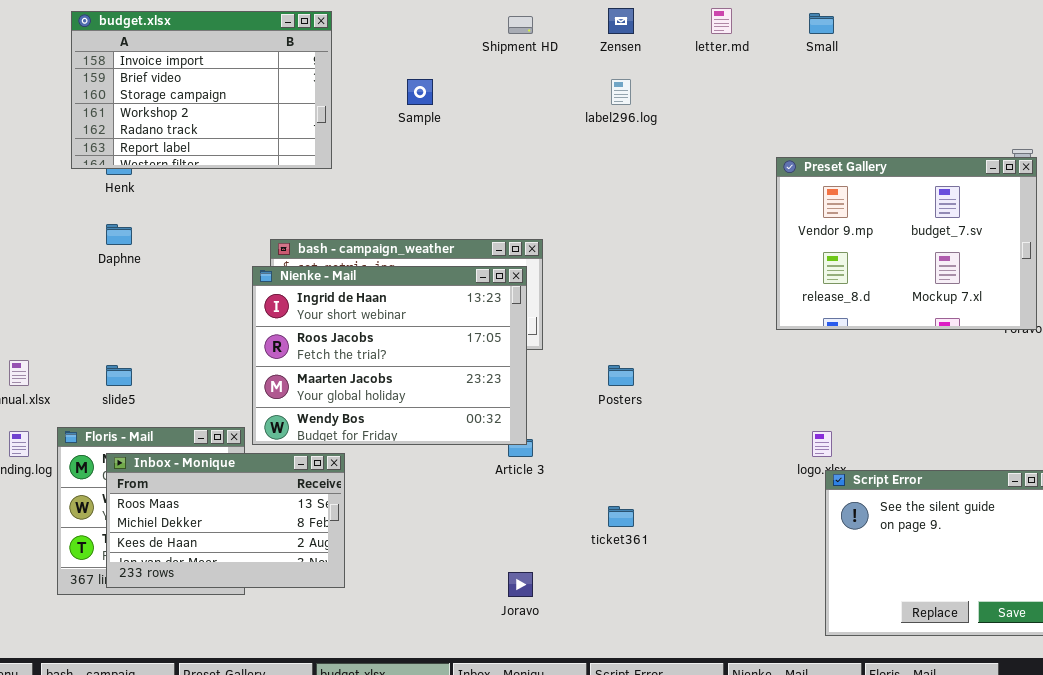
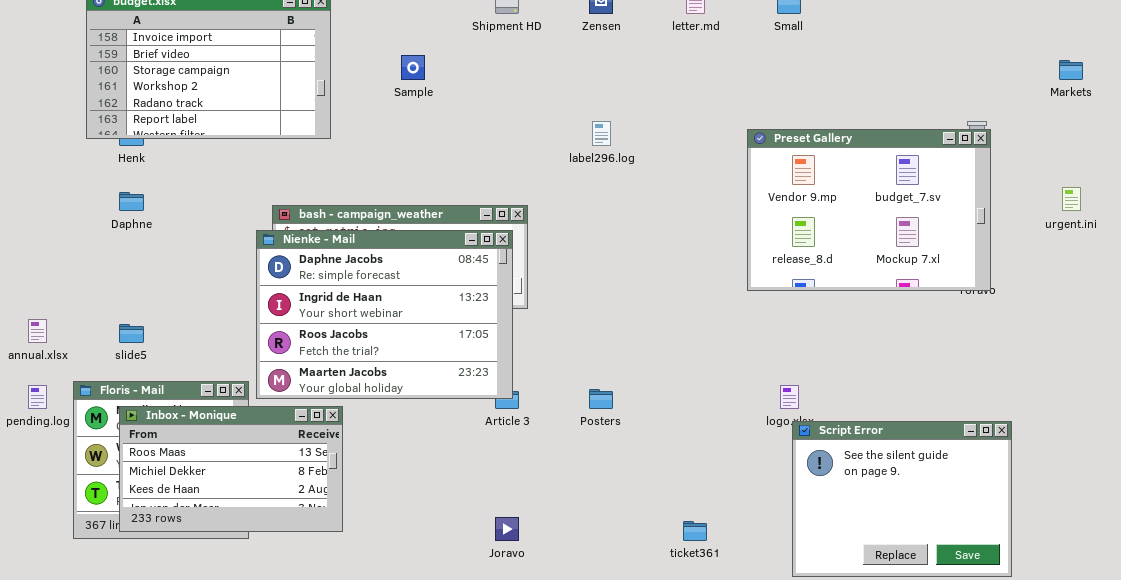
label296.log: [611,79,631,105] -> [592,121,611,146], moved
Nienke - Mail: [252,266,527,445] -> [256,230,513,399], scrolled up 1 row
Posters: [608,365,634,386] -> [589,389,613,409], moved
ticket361: [608,506,634,527] -> [683,521,707,541], moved

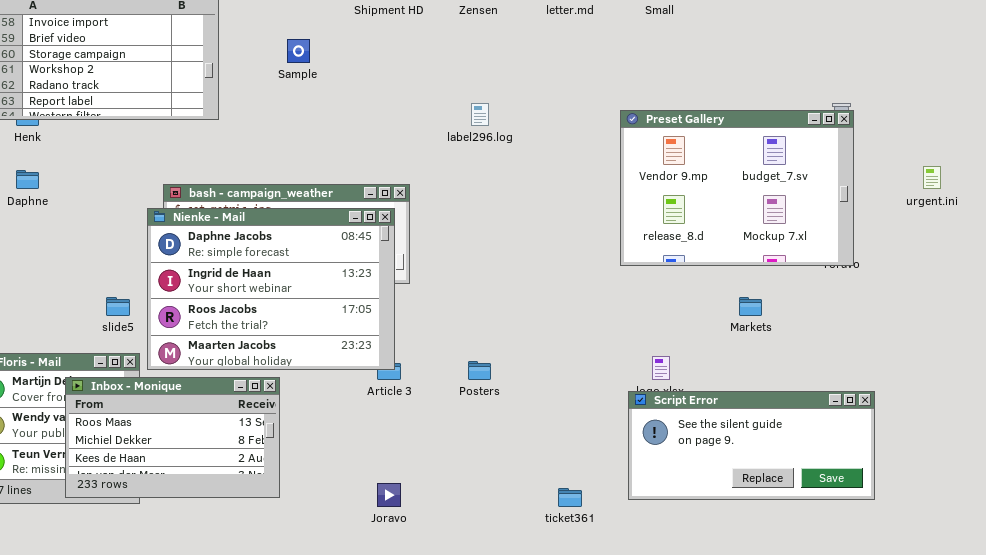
Markets: [1059,60,1083,80] -> [739,297,762,316], moved
slide5: [119,324,144,343] -> [106,297,130,316], moved
Inbox - Monique: [119,406,343,532] -> [65,377,280,498], moved
Script Error: [792,421,1012,577] -> [628,391,875,500], resized

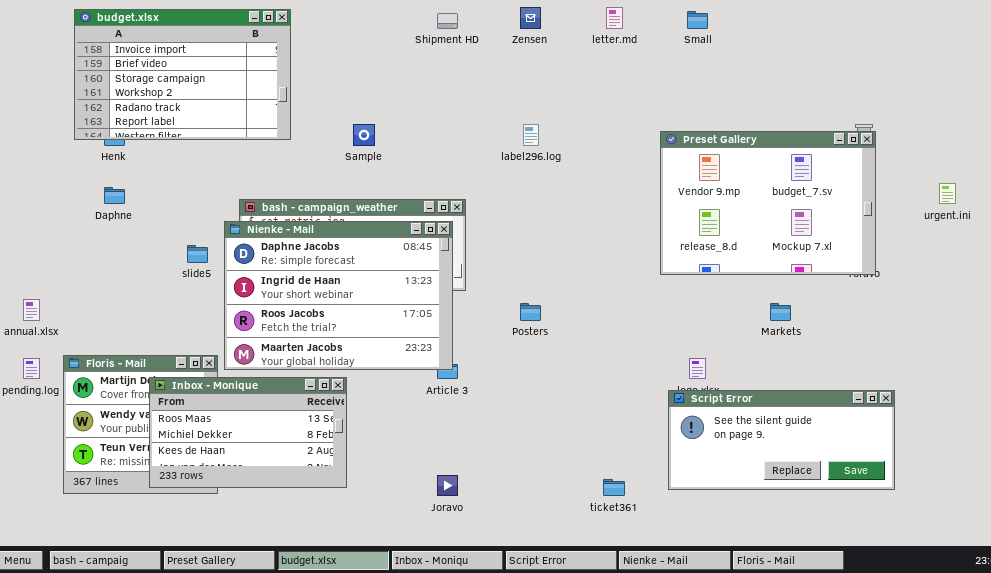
Sample: [287,39,310,63] -> [353,124,375,146], moved
slide5: [106,297,130,316] -> [187,245,208,263], moved
Posters: [468,361,491,380] -> [520,303,541,321], moved

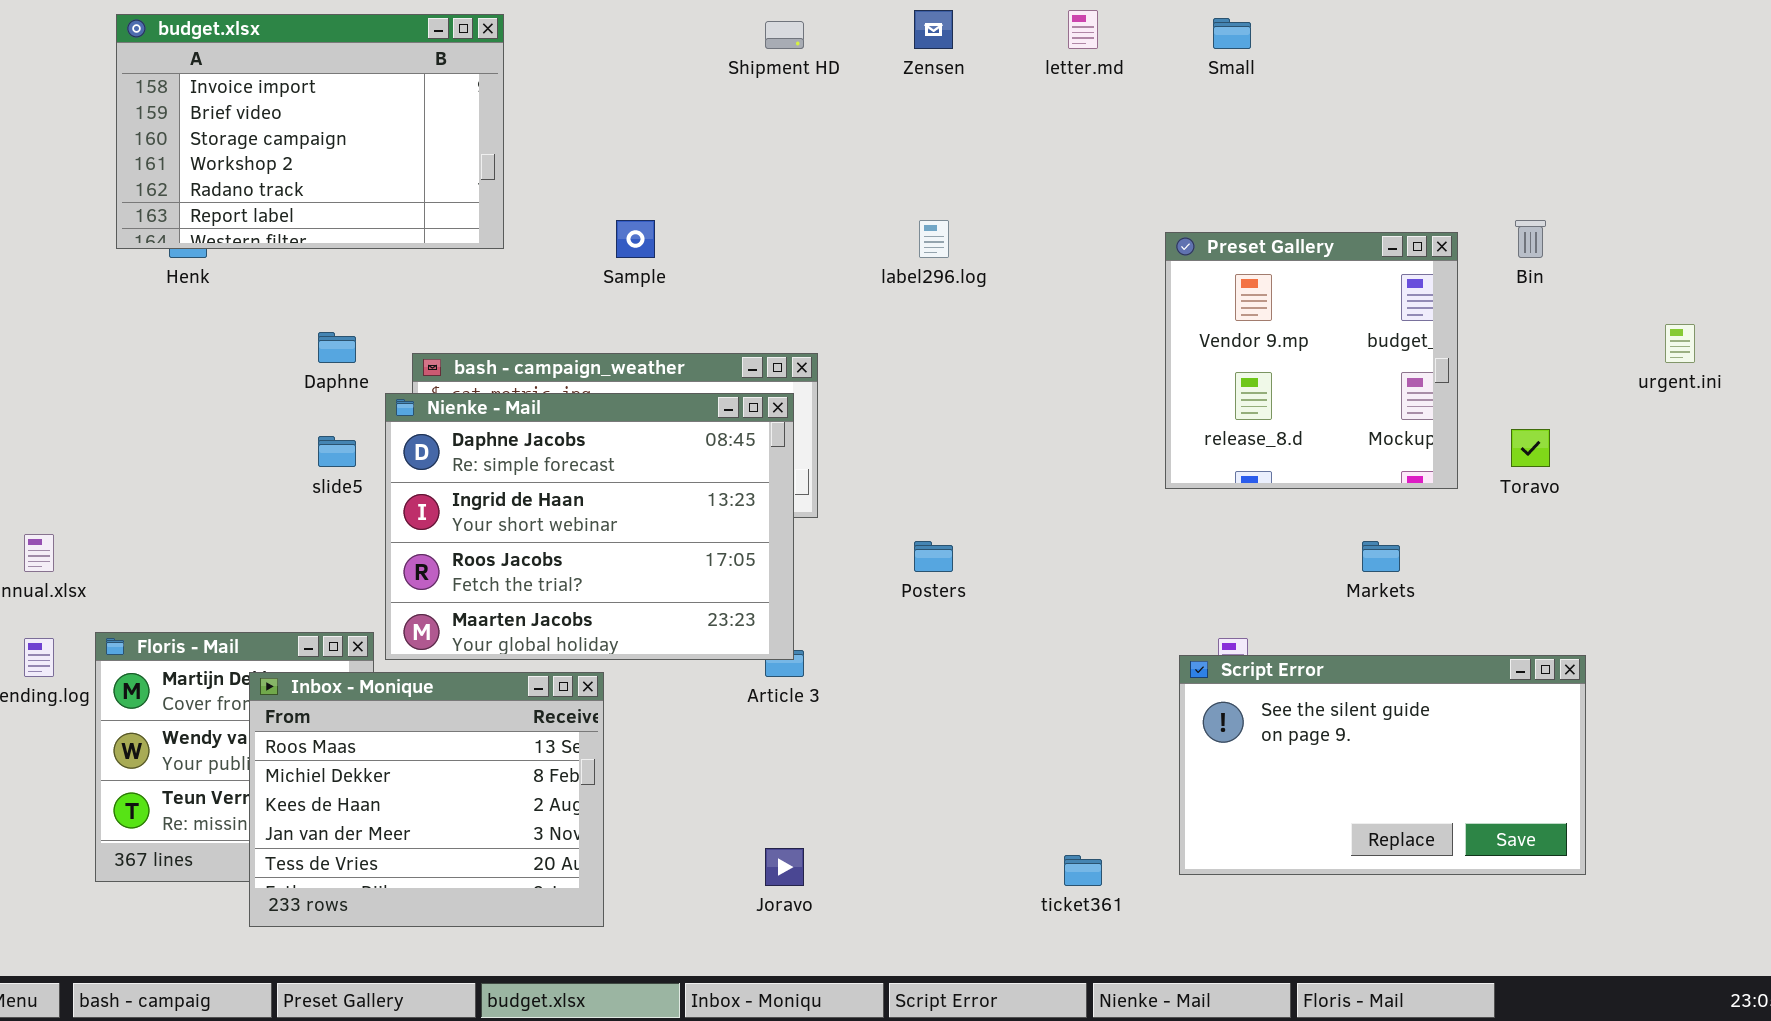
Preset Gallery: [660,131,876,275] -> [1165,232,1458,489], resized
Daphne: [104,187,125,204] -> [318,332,356,363], moved
Inbox - Monique: [149,377,347,488] -> [249,672,604,927], resized
Script Error: [668,390,895,490] -> [1179,655,1586,875], resized

